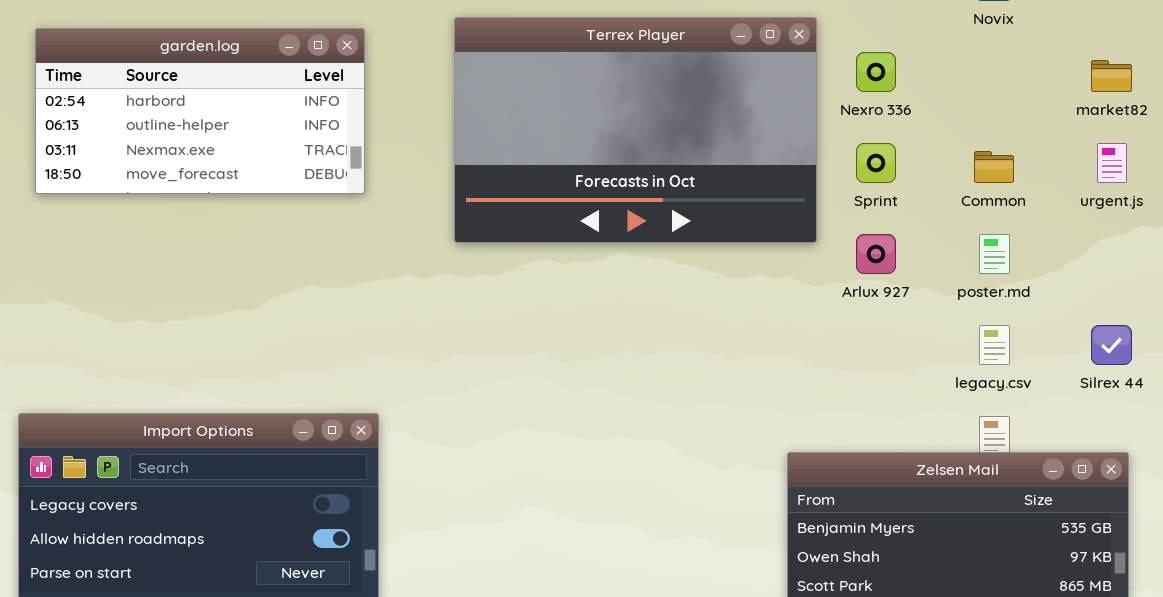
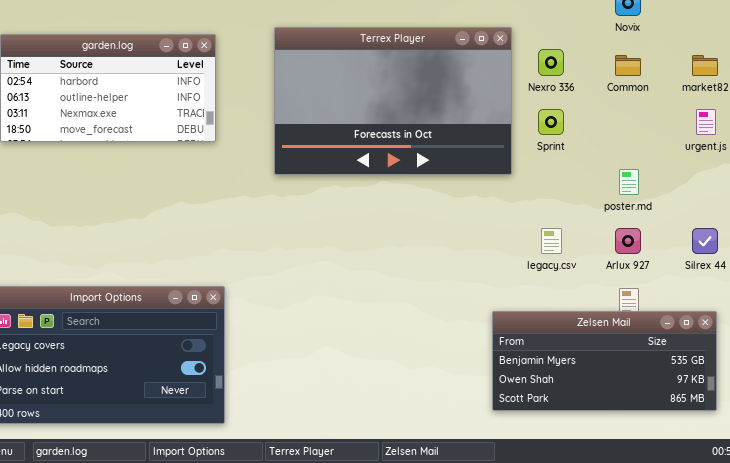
Common: [974,151,1014,183] -> [615,55,641,76], moved
Arlux 927: [856,234,896,274] -> [615,228,641,254], moved
legacy.csv: [979,325,1010,365] -> [541,228,562,254], moved

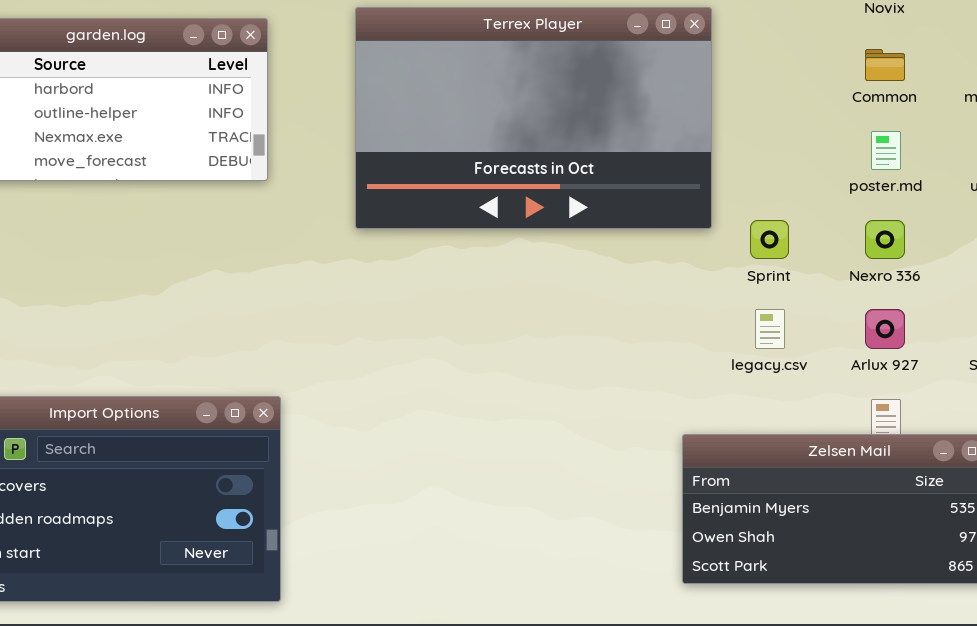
Nexro 336: [538,49,564,76] -> [865,220,905,259], moved
Sprint: [538,109,564,135] -> [750,220,789,259], moved
poster.md: [619,169,639,195] -> [871,131,901,170], moved

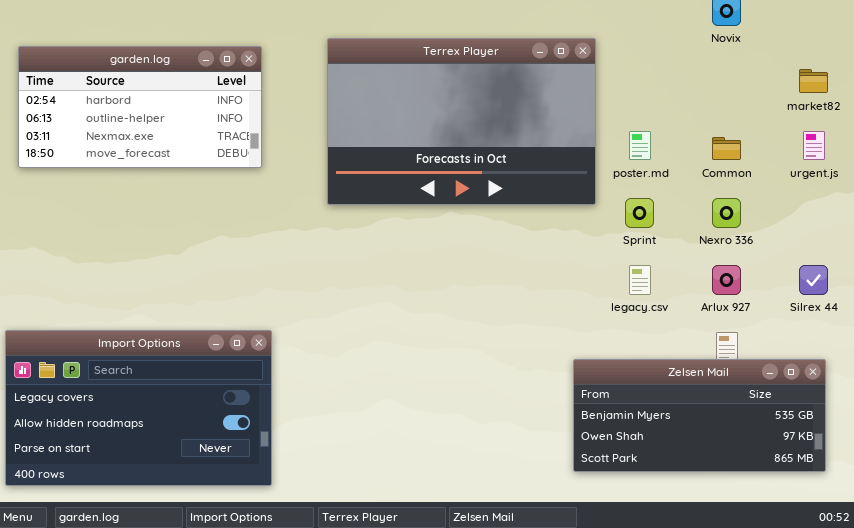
Common: [865,49,905,81] -> [712,137,741,160], moved
poster.md: [871,131,901,170] -> [629,131,651,160], moved

